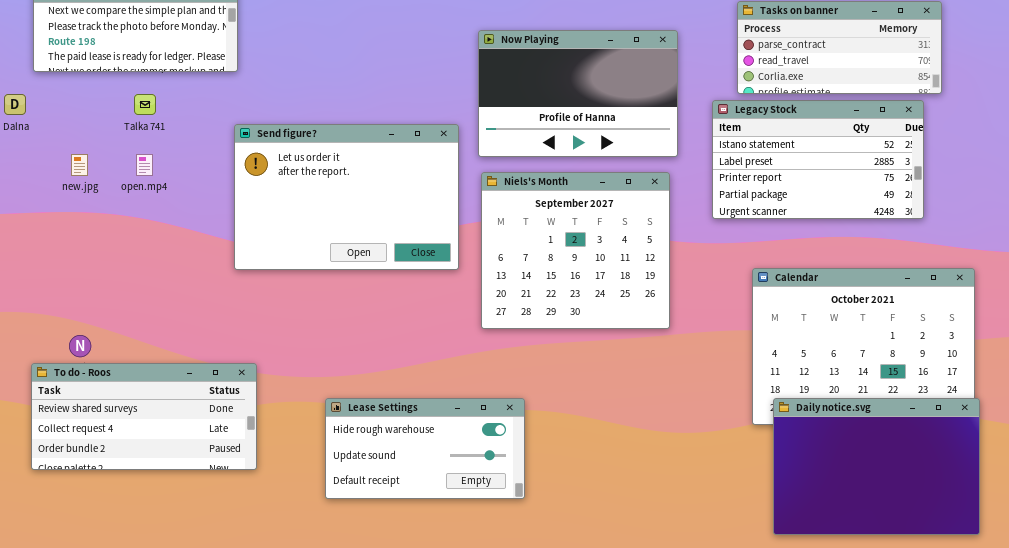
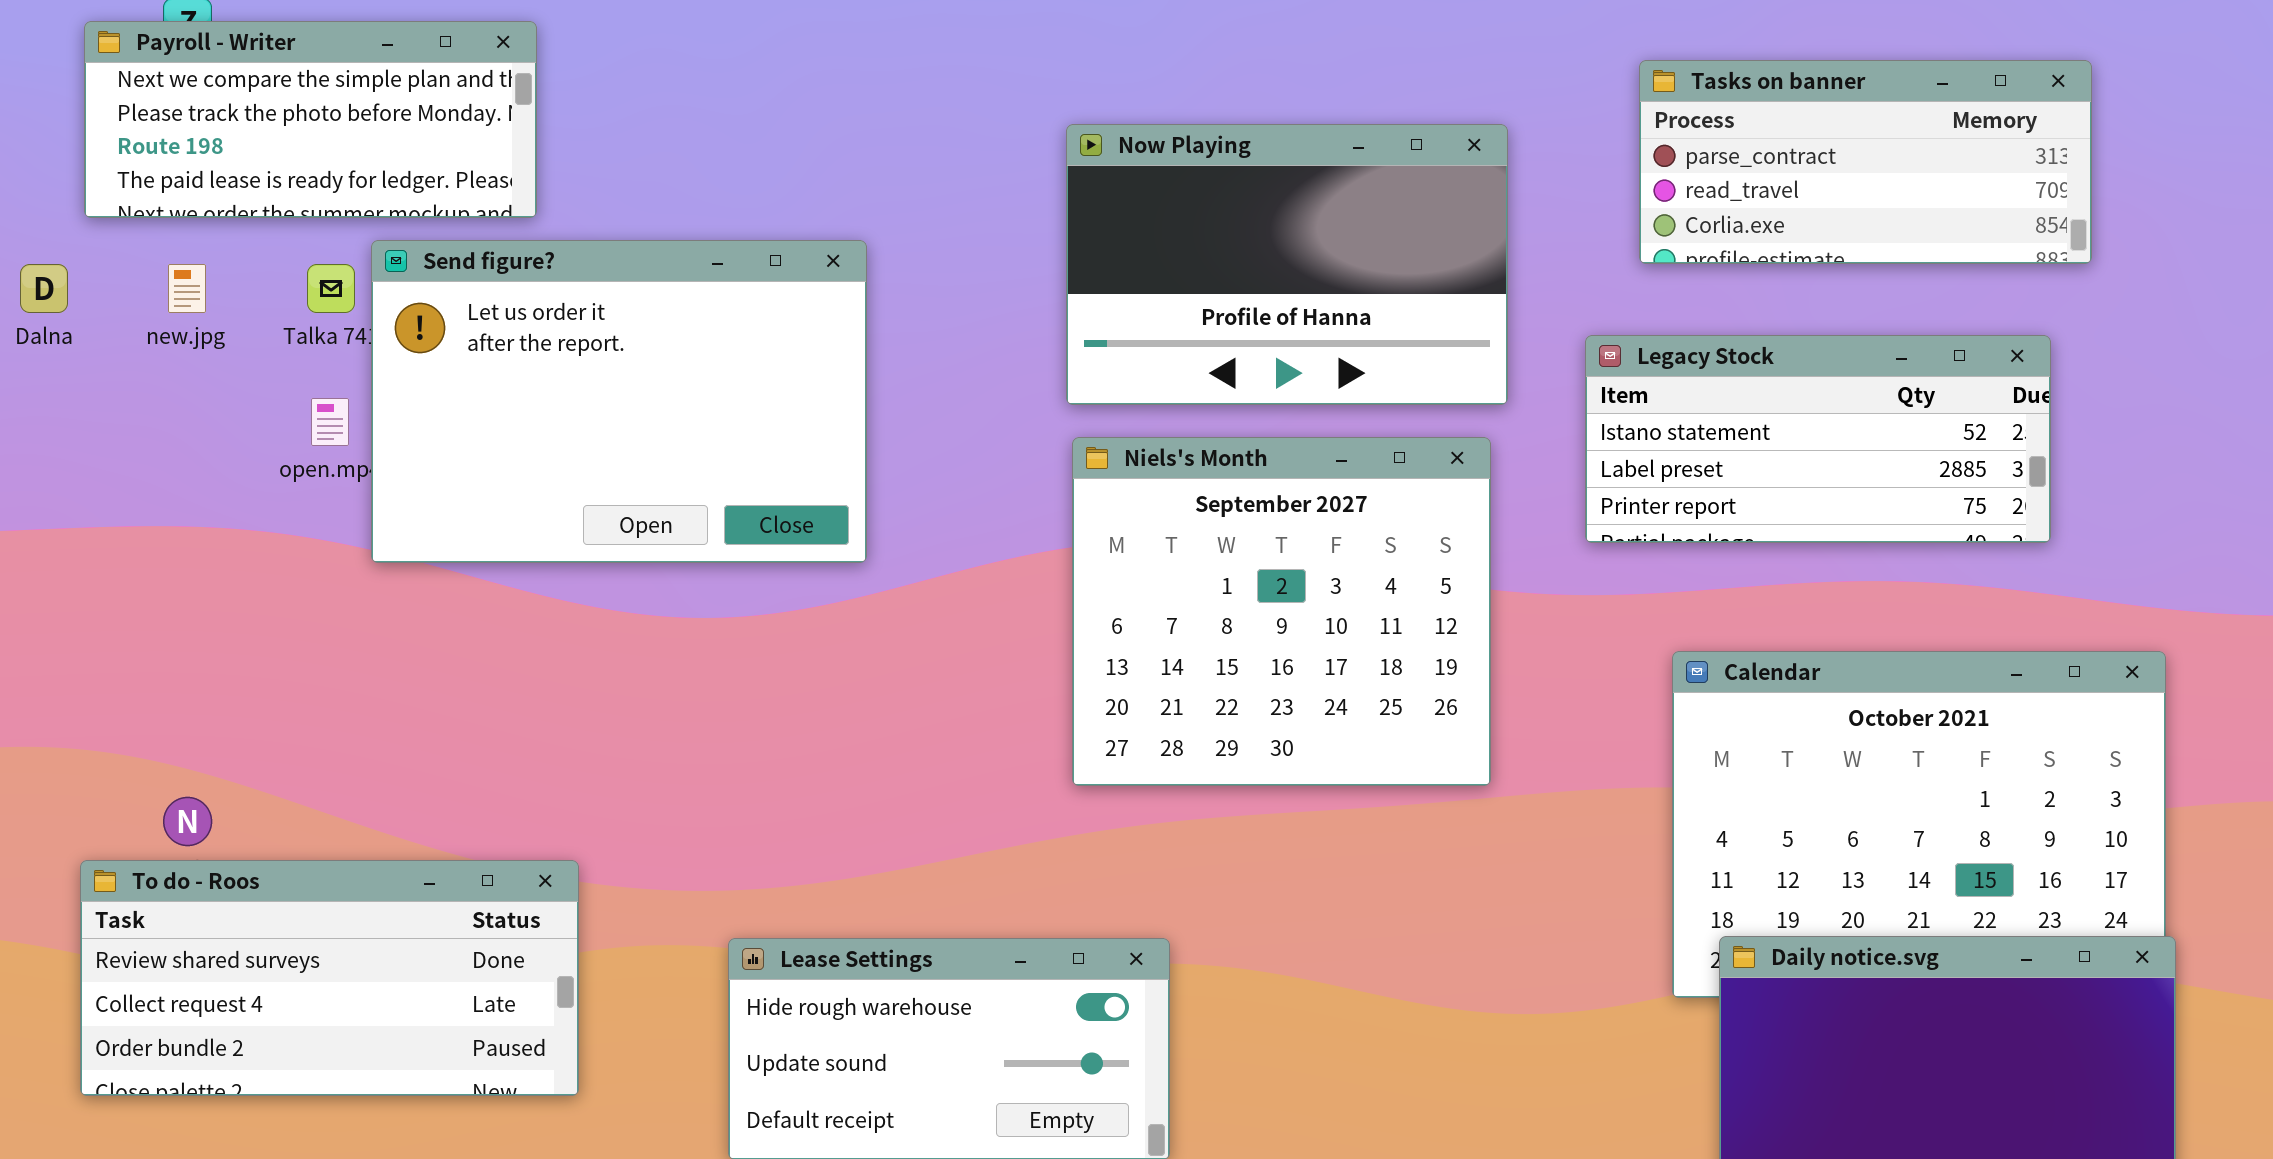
Legacy Stock: [712,100,924,219] -> [1585,335,2051,543], resized
Send figure?: [234,124,459,270] -> [371,240,867,563], moved
new.jpg: [71,154,88,176] -> [168,264,206,313], moved

